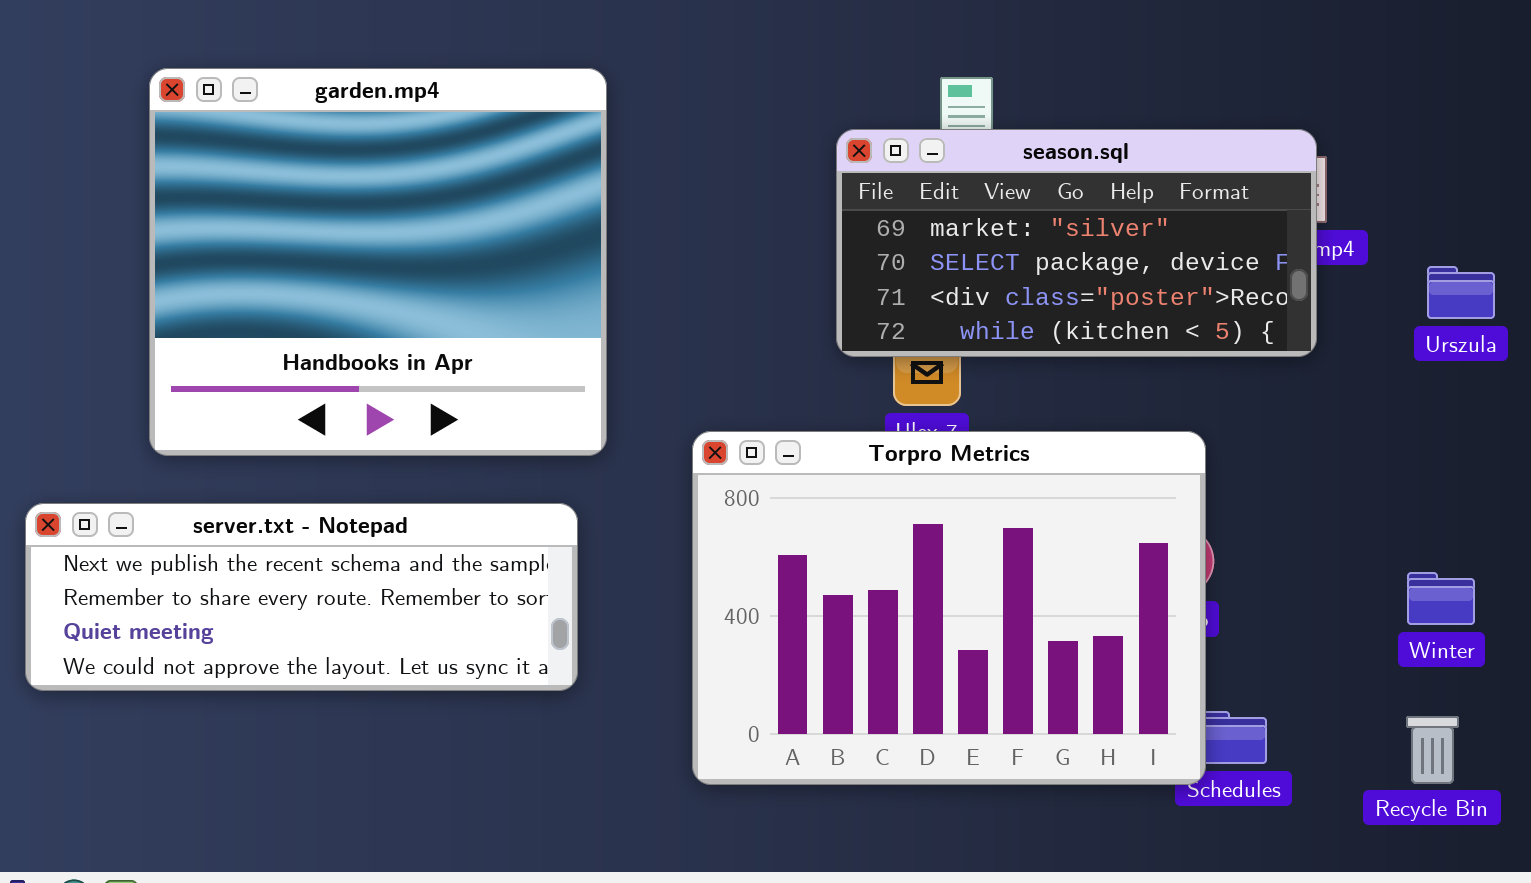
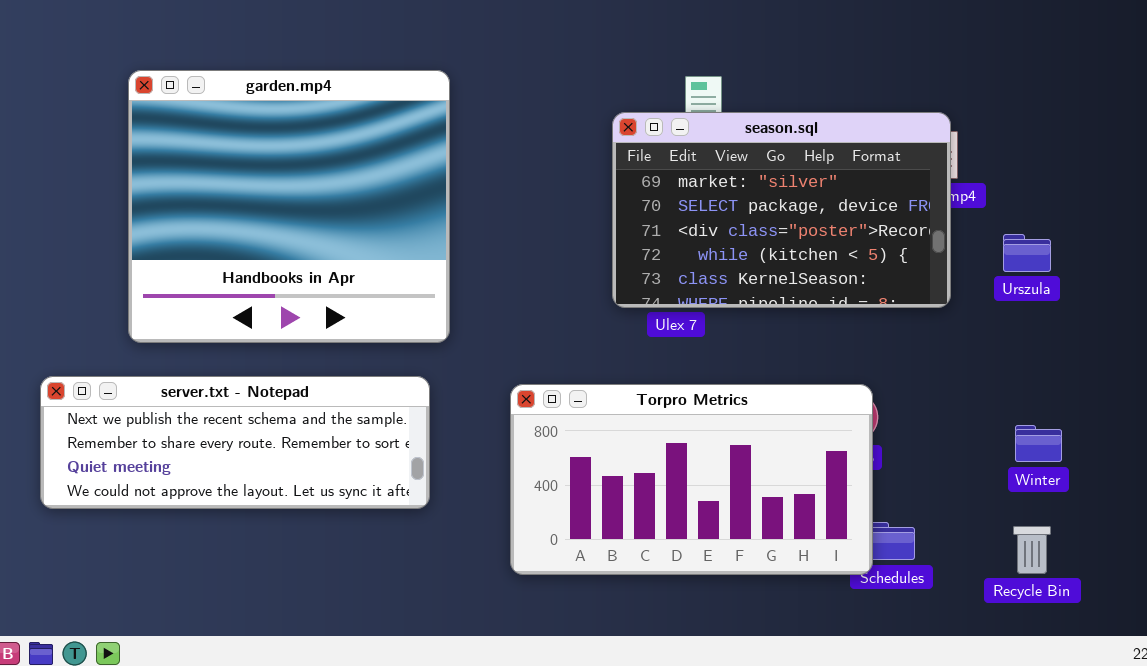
season.sql: [836,129,1317,357] -> [612,112,951,308], resized
Urszula: [1427,266,1495,319] -> [1003,234,1051,272], moved
Torpro Metrics: [692,431,1206,785] -> [510,384,873,575], resized

